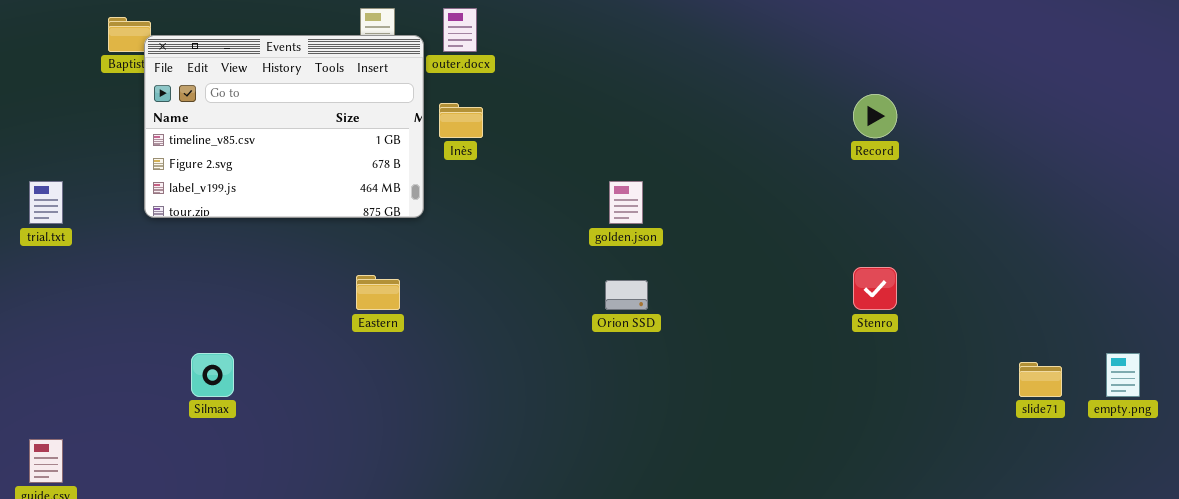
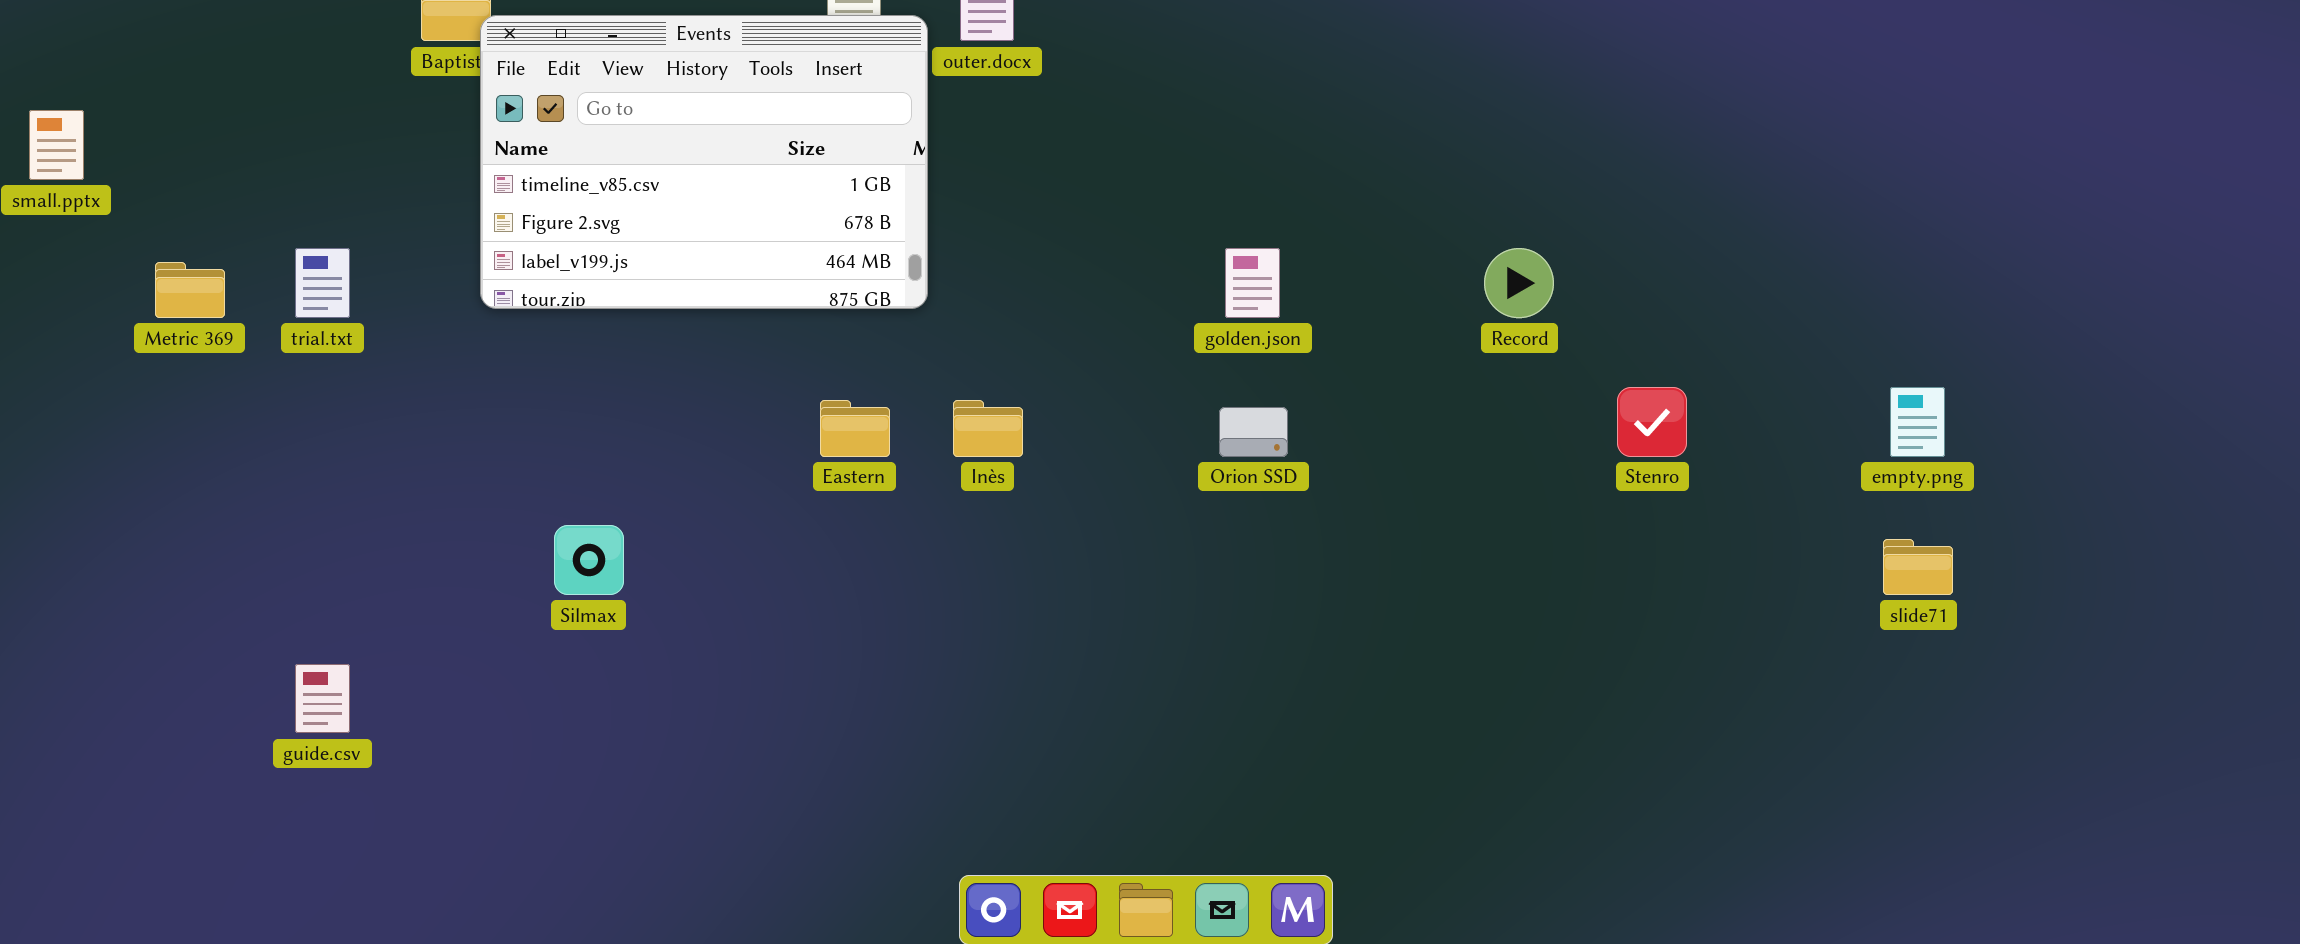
Record: [853,94,897,138] -> [1484,248,1554,318], moved
Inès: [439,103,483,138] -> [953,400,1023,457], moved
empty.png: [1106,353,1140,397] -> [1890,387,1945,457], moved

